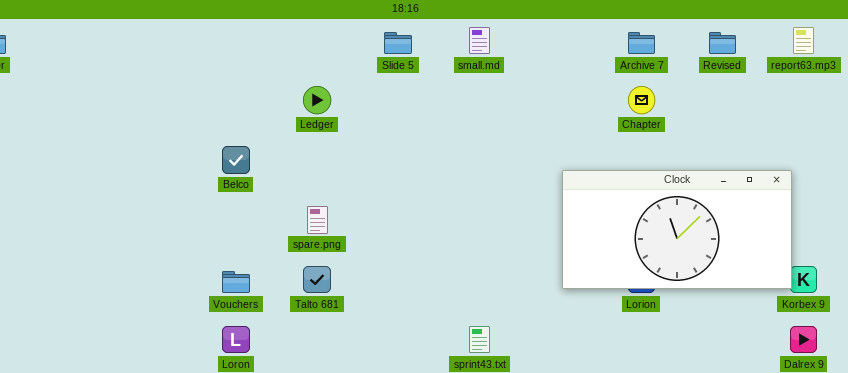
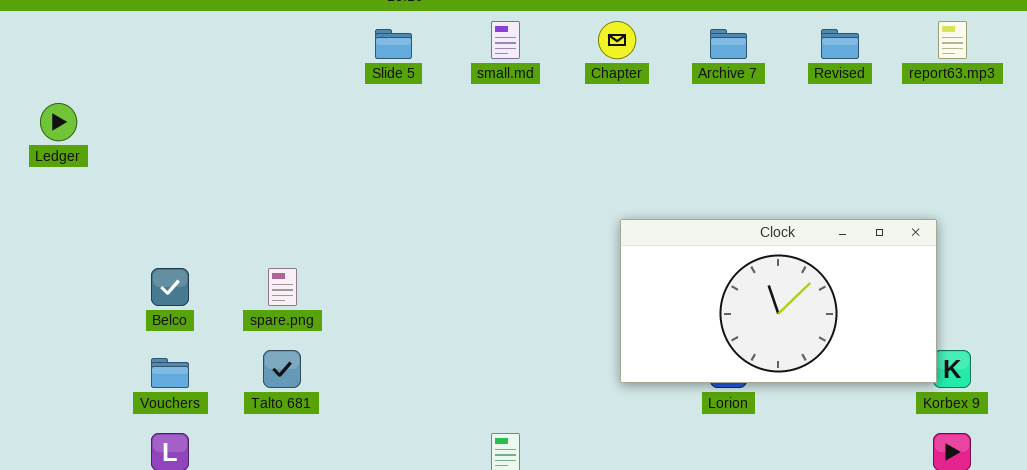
Ledger: [303,86,331,114] -> [40,103,77,141], moved
Chapter: [628,86,655,114] -> [598,21,636,59], moved
Belco: [222,146,250,174] -> [151,268,189,306], moved

